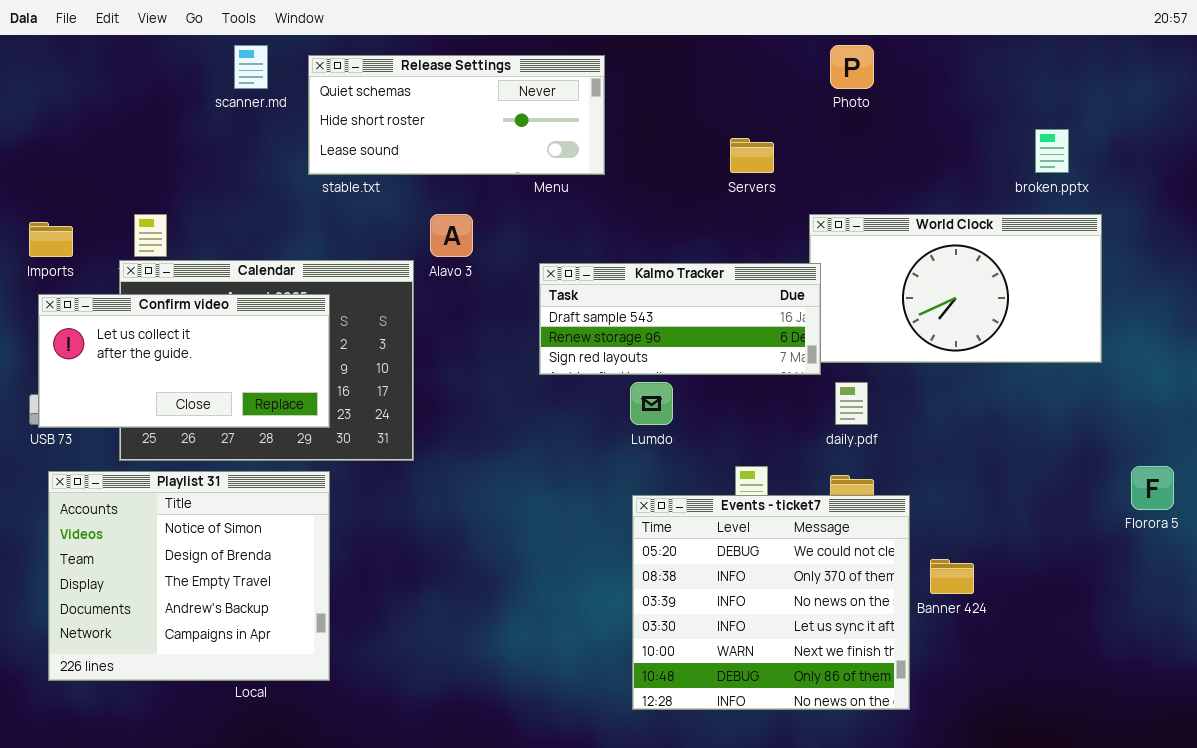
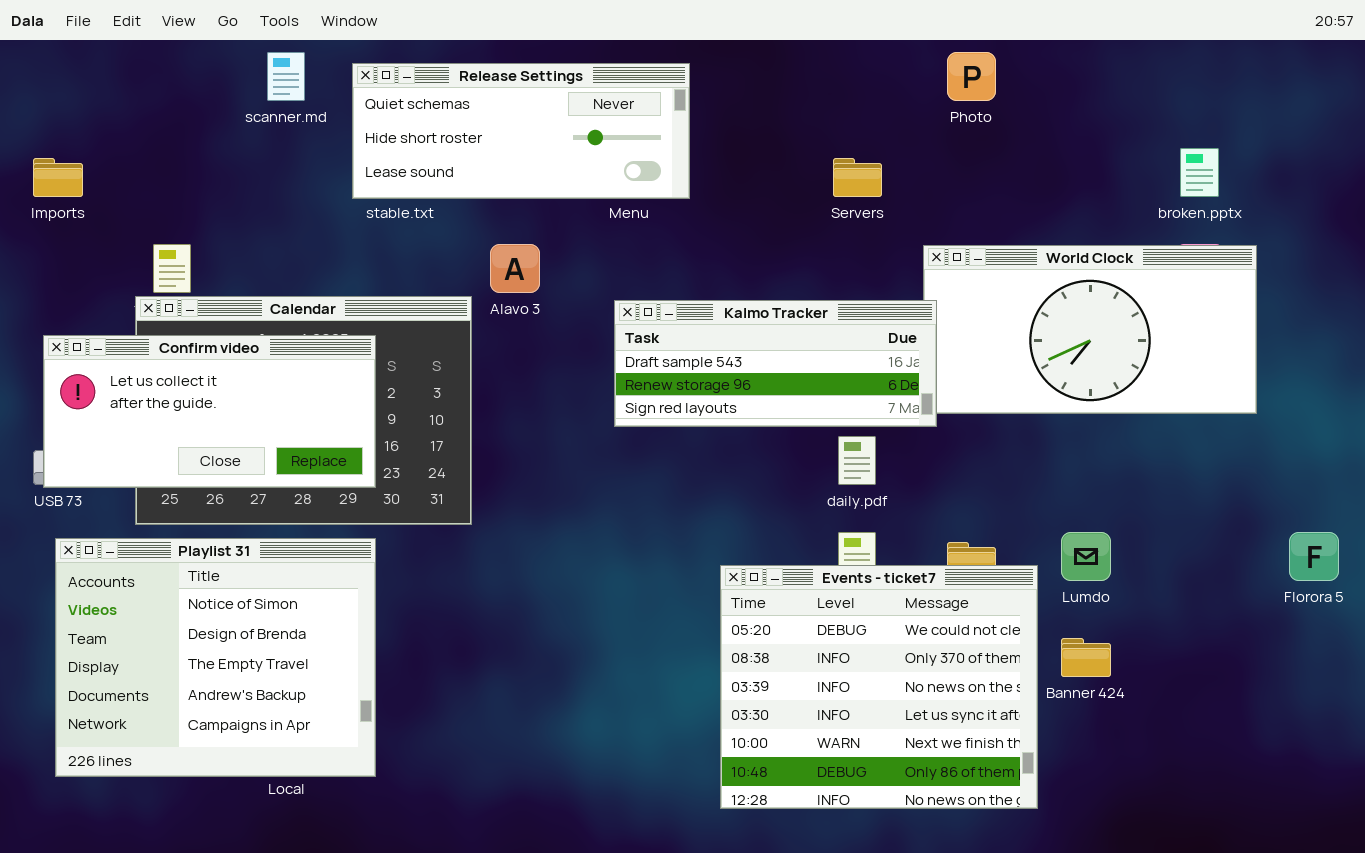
Imports: [29,222,73,257] -> [33,158,83,197], moved
Lumdo: [630,382,673,425] -> [1061,532,1111,581], moved
daily.pdf: [835,382,868,425] -> [838,436,876,485], moved

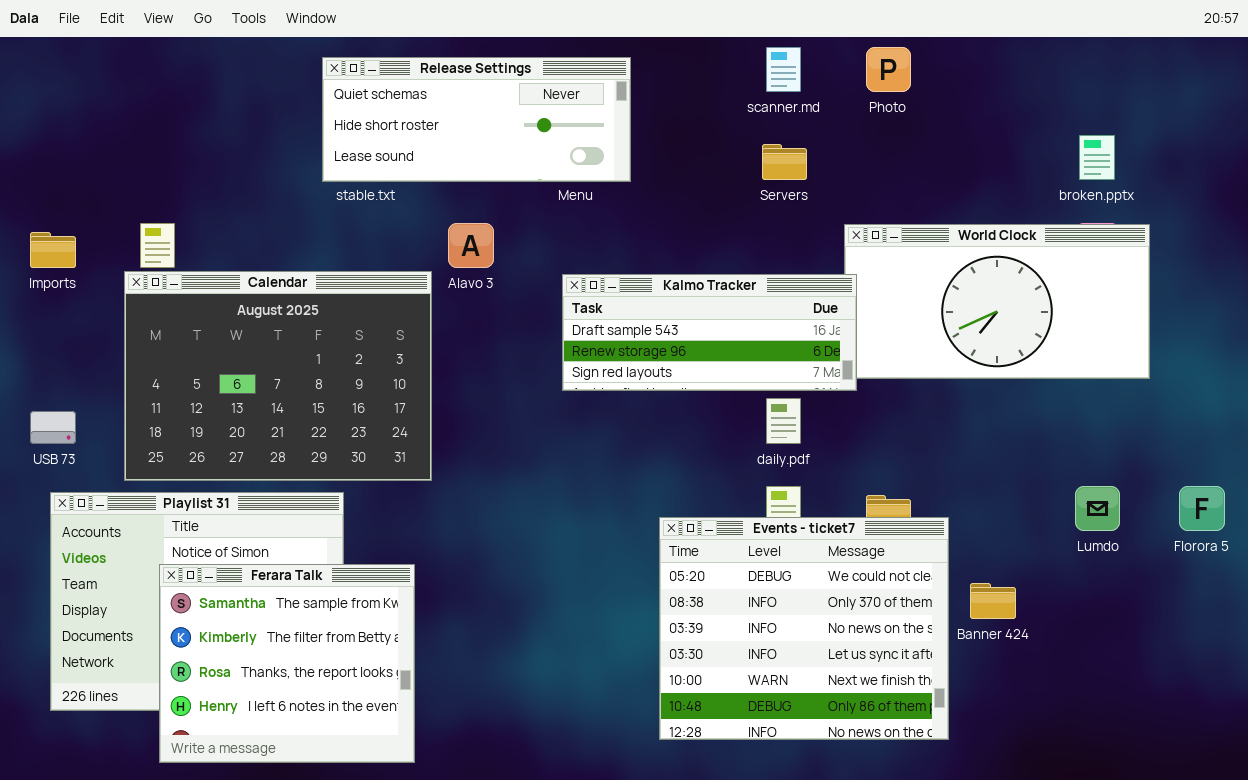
scanner.md: [267,52,305,101] -> [766,47,801,92], moved
Imports: [33,158,83,197] -> [30,232,76,268], moved
Confirm video: [43,335,376,488] -> none, closed
Lumdo: [1061,532,1111,581] -> [1075,486,1120,531], moved
Ferara Talk: none -> [159,564,415,763], opened

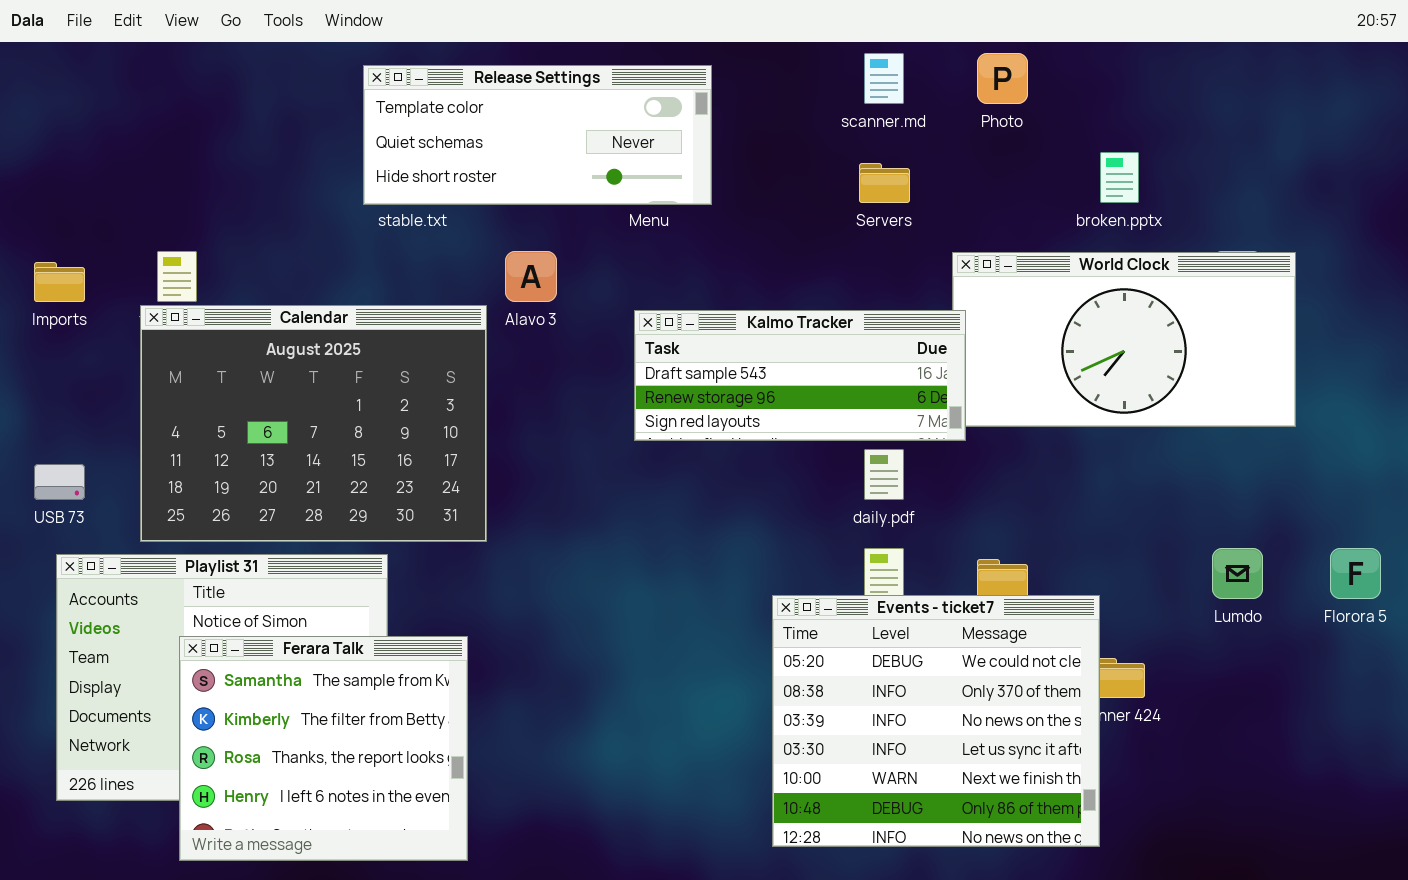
Release Settings: [322,57,631,182] -> [363,65,712,205], scrolled up 1 row
broken.pptx: [1079,135,1115,180] -> [1100,152,1139,203], moved
Events - ticket7: [659,517,949,740] -> [772,595,1100,847], moved

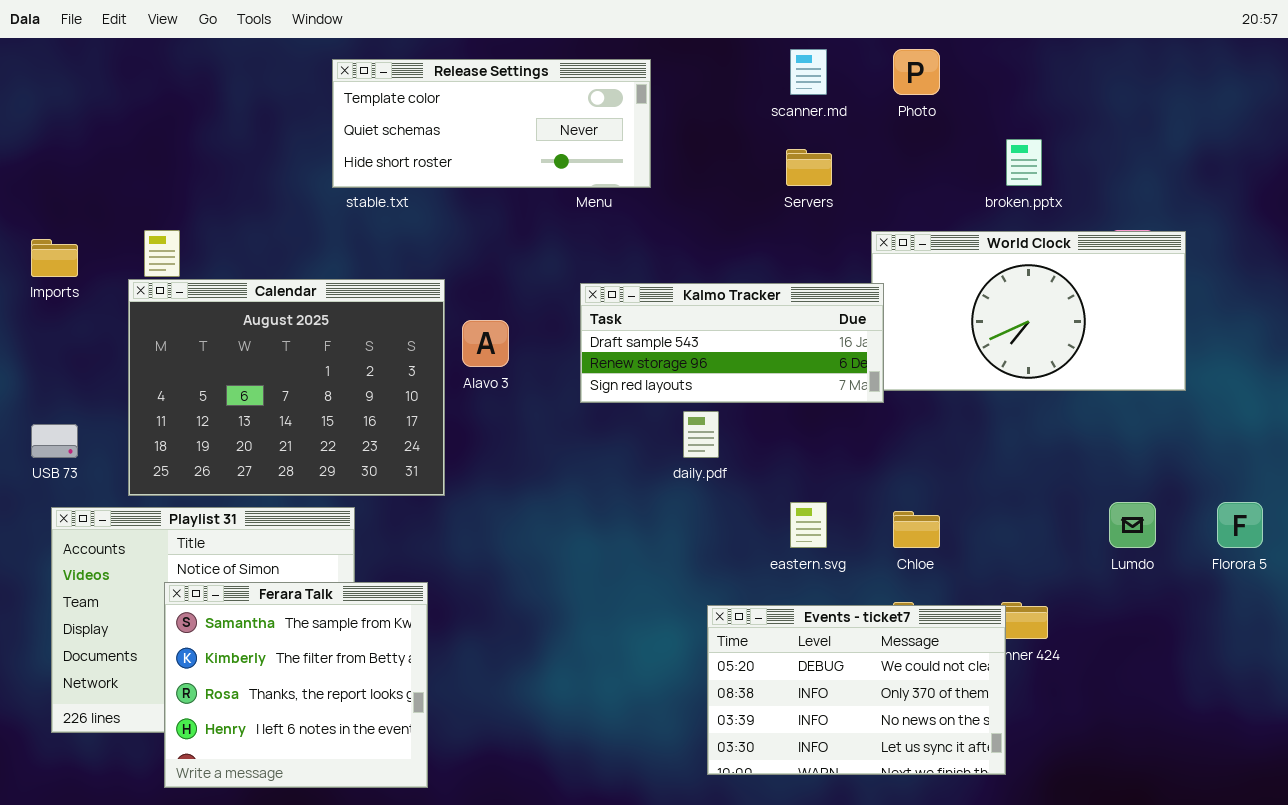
Alavo 3: [505,251,557,302] -> [462,320,509,367], moved
daily.pdf: [864,449,904,500] -> [683,411,719,458], moved
Events - ticket7: [772,595,1100,847] -> [707,605,1006,775], resized

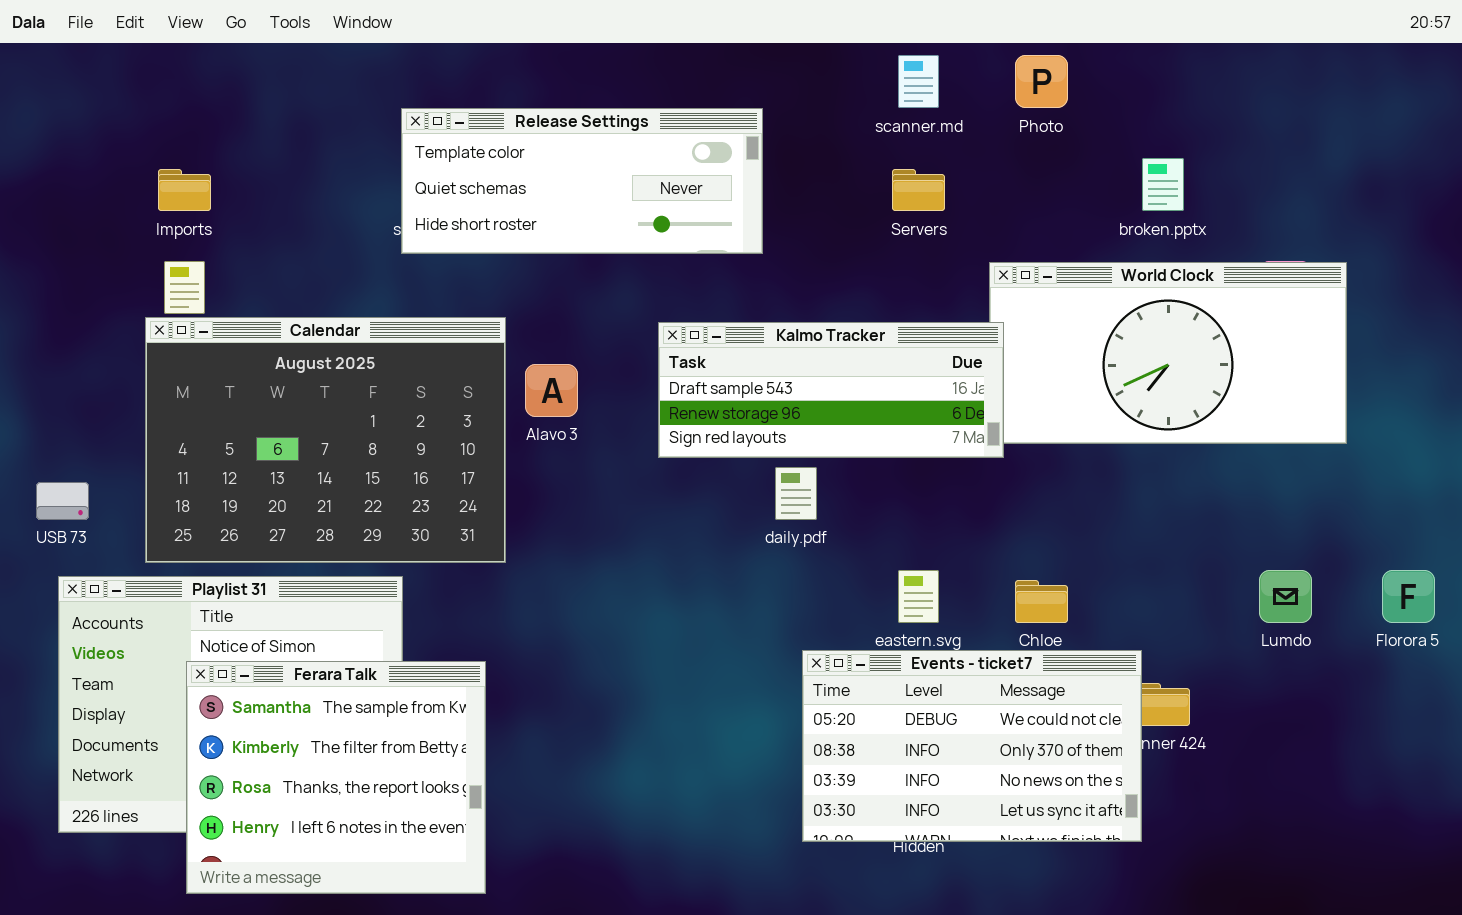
Release Settings: [332,59,651,188] -> [401,108,763,254], moved
Imports: [31,239,78,277] -> [158,169,211,211], moved
Events - ticket7: [707,605,1006,775] -> [802,650,1142,842], moved

